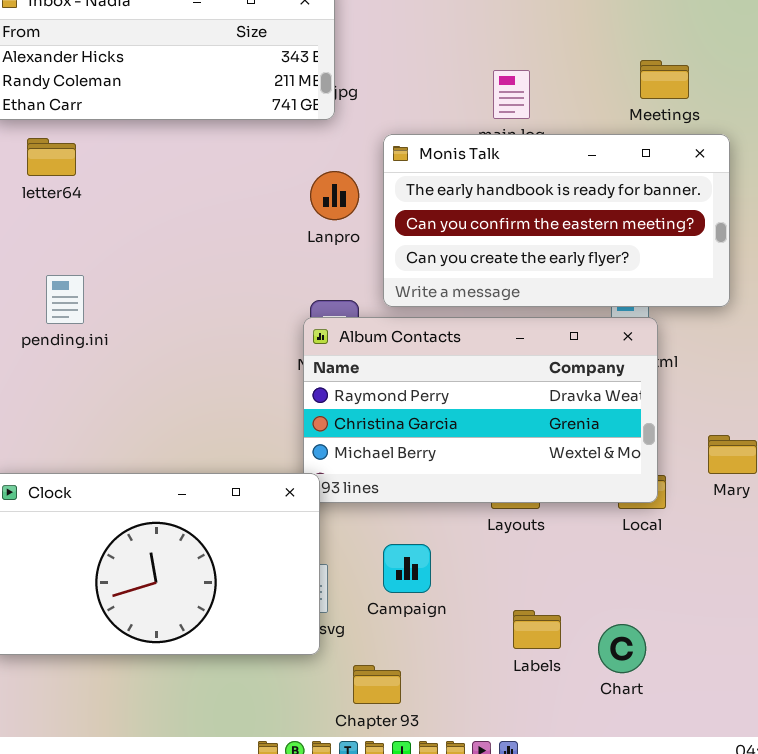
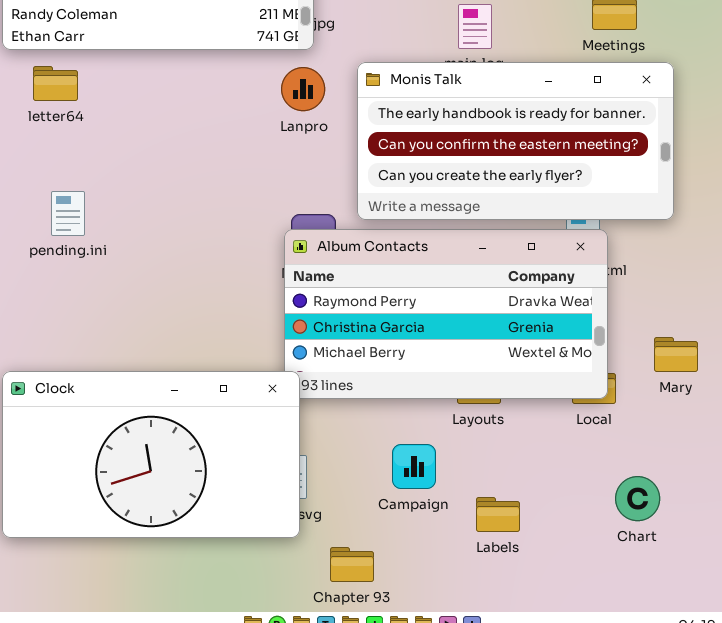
Lanpro: [310,171,359,220] -> [281,67,325,111], moved
Campaign: [383,544,431,593] -> [392,444,436,489], moved
Chart: [598,624,646,673] -> [615,476,660,521], moved

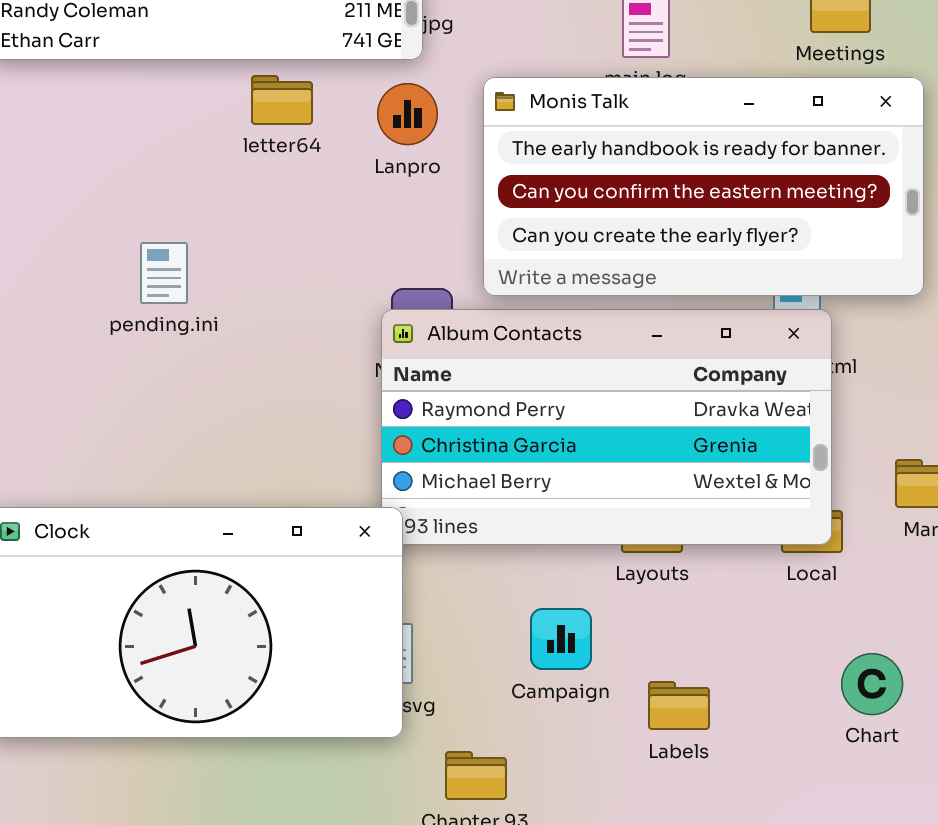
letter64: [33,66,78,101] -> [251,75,313,125], moved
pending.ini: [51,191,85,236] -> [140,242,188,304], moved

